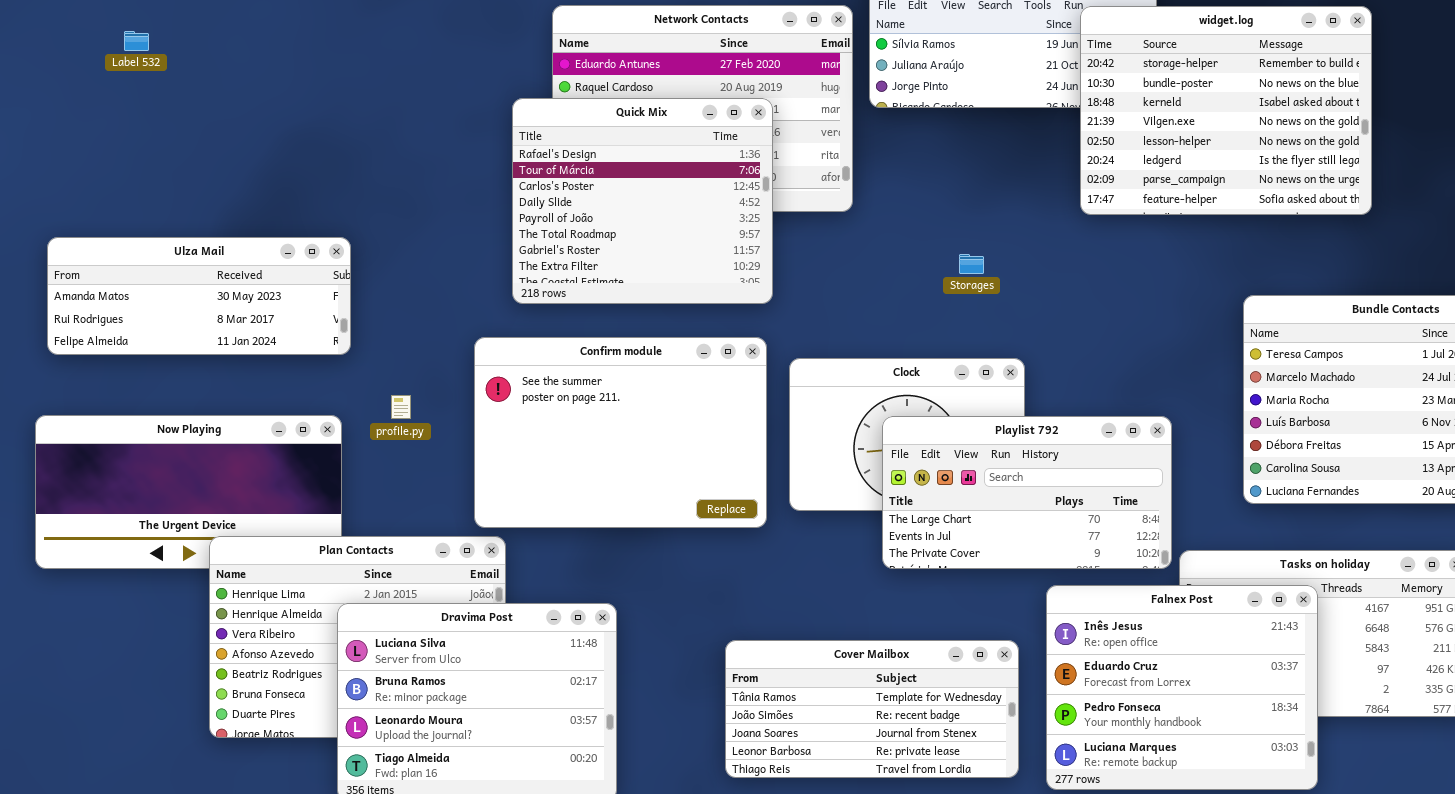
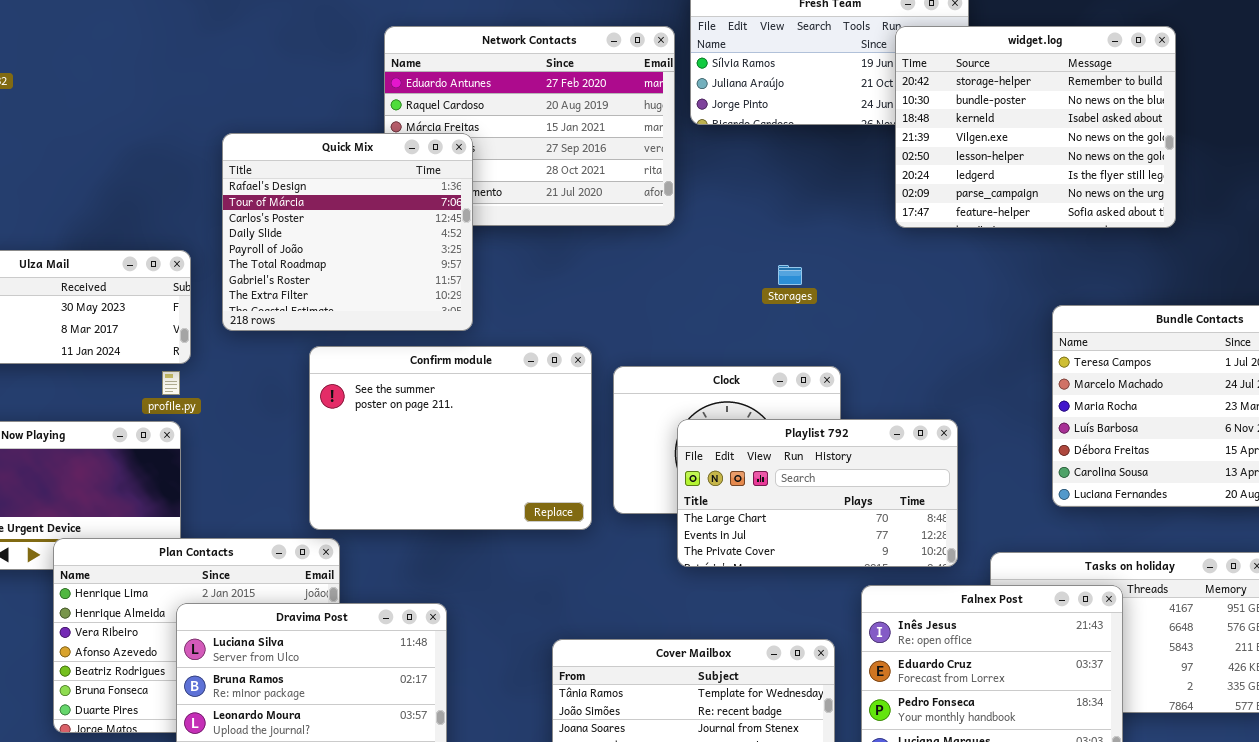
Quick Mix: [512,98,773,304] -> [222,133,473,331], moved
profile.py: [391,395,411,419] -> [162,371,180,395], moved
Playlist 792: [882,416,1172,569] -> [677,419,958,567], moved

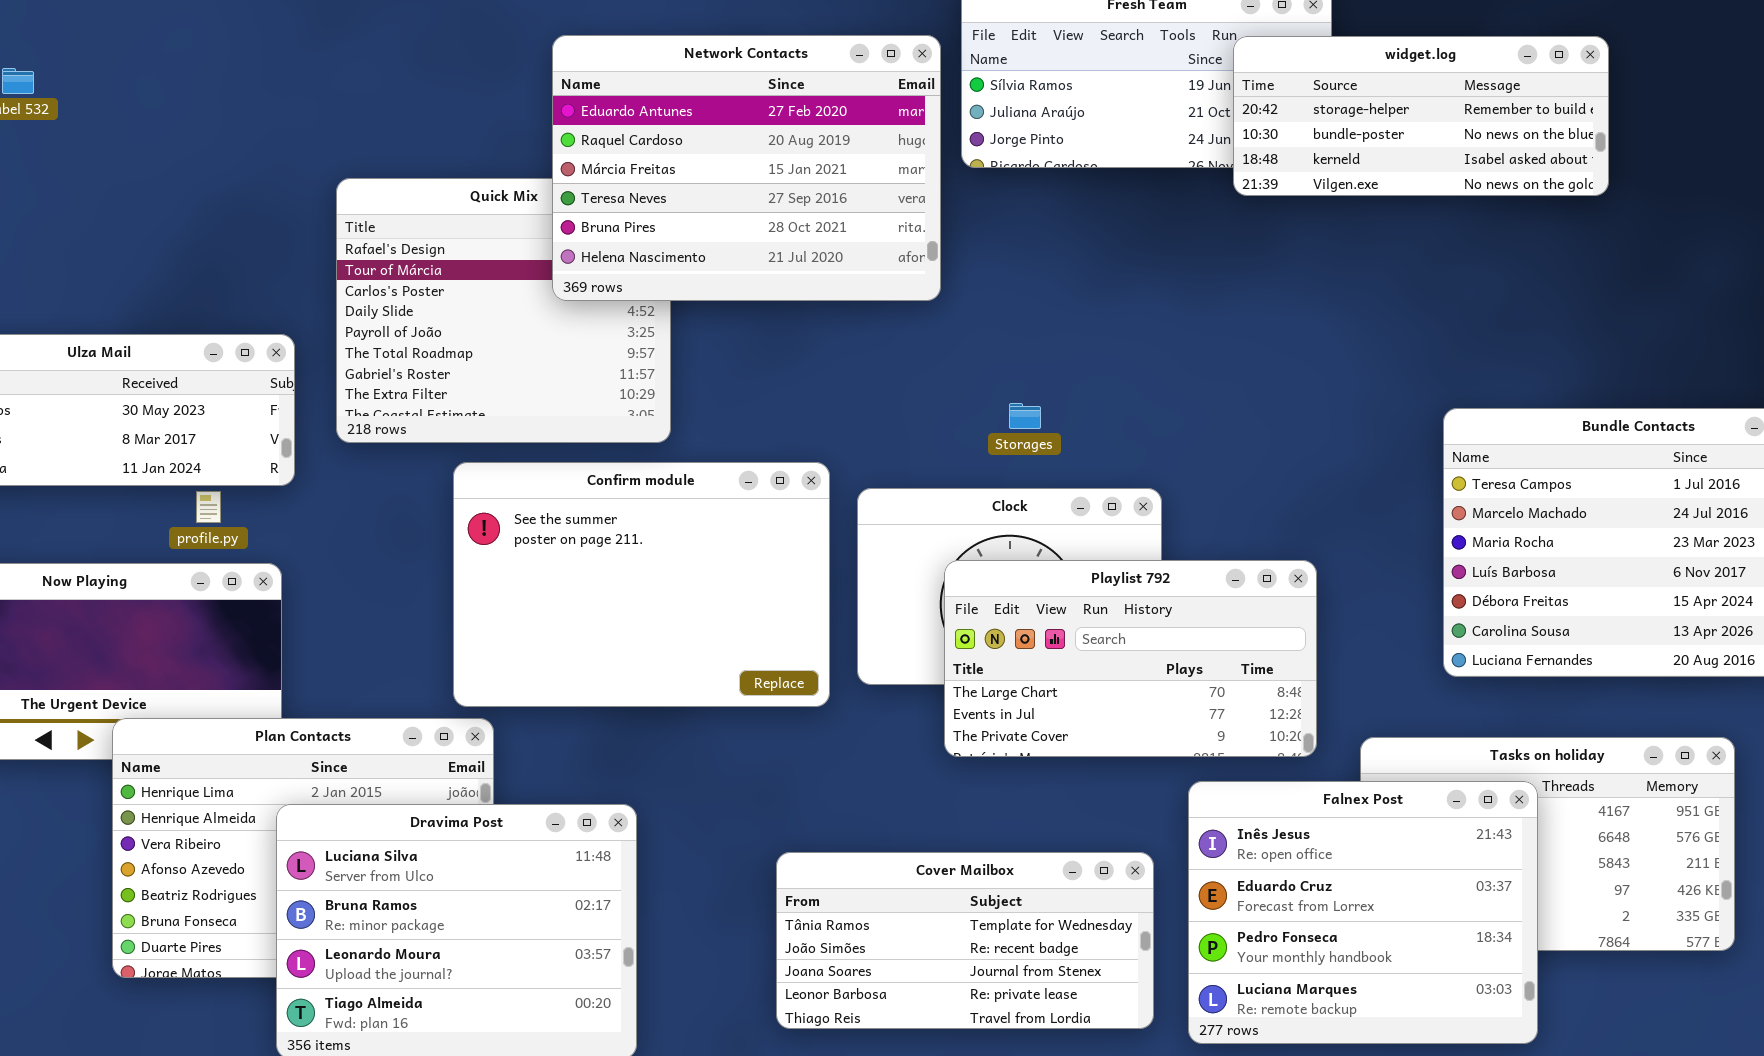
Network Contacts: [384,26,675,226] -> [552,35,941,301], raised
widget.log: [895,26,1176,228] -> [1233,36,1609,196], resized
Storages: [778,265,802,285] -> [1009,403,1041,429], moved
profile.py: [162,371,180,395] -> [196,491,221,523], moved

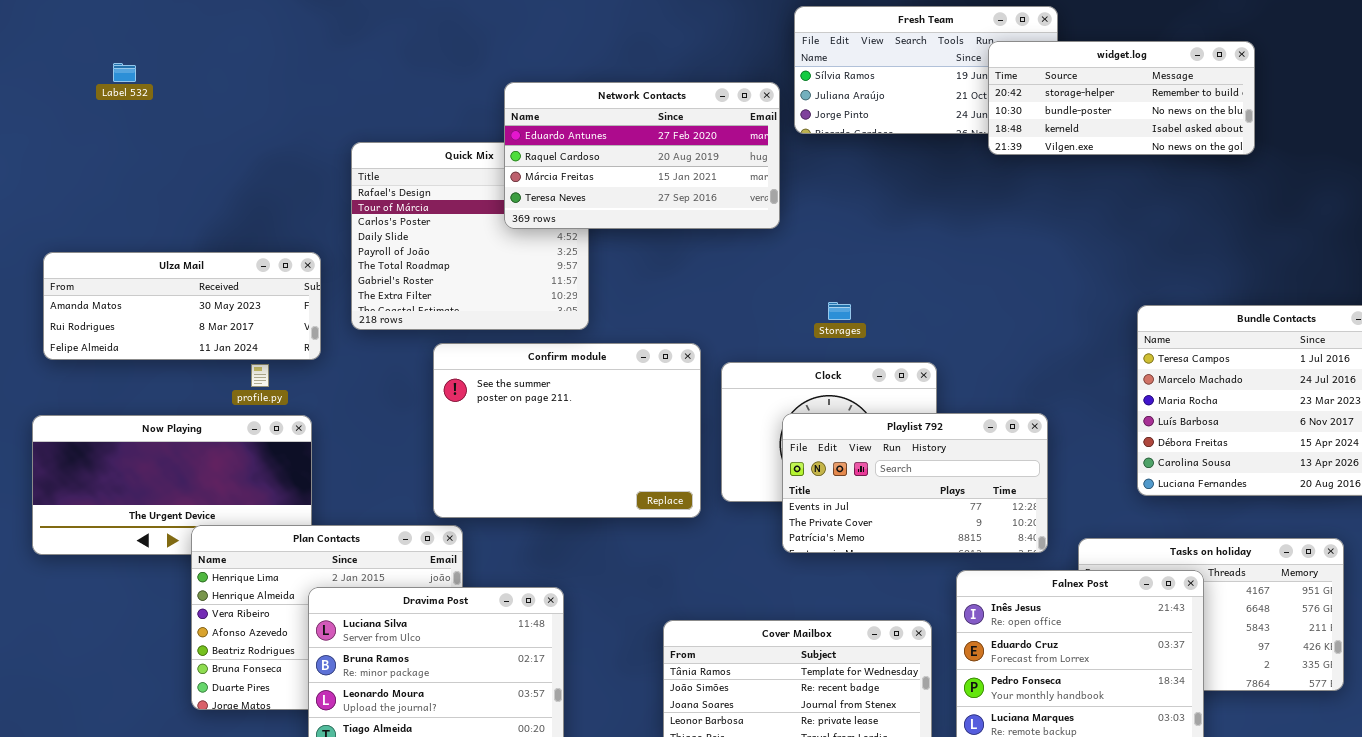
Network Contacts: [552,35,941,301] -> [504,82,780,229], resized
Playlist 792: [944,560,1317,757] -> [782,413,1048,553], scrolled down 1 row

